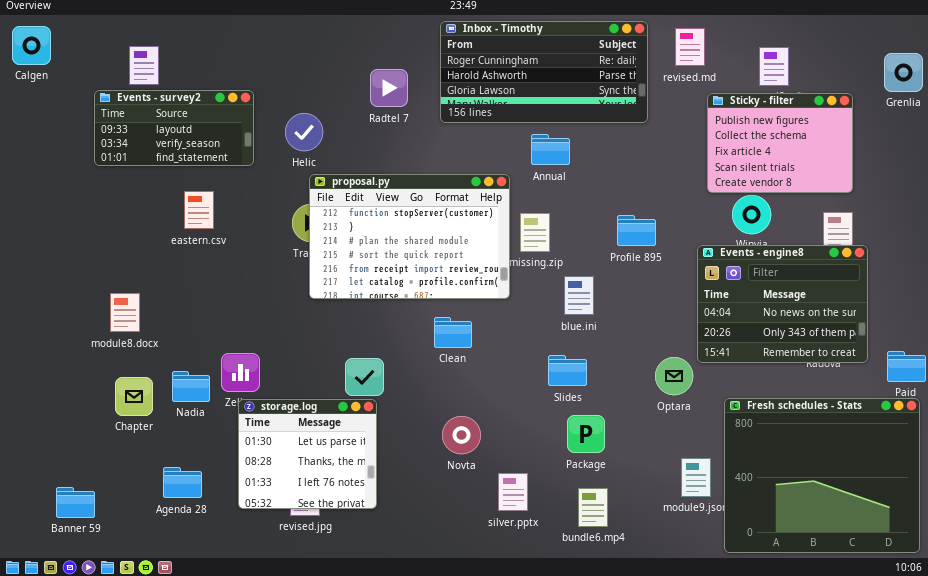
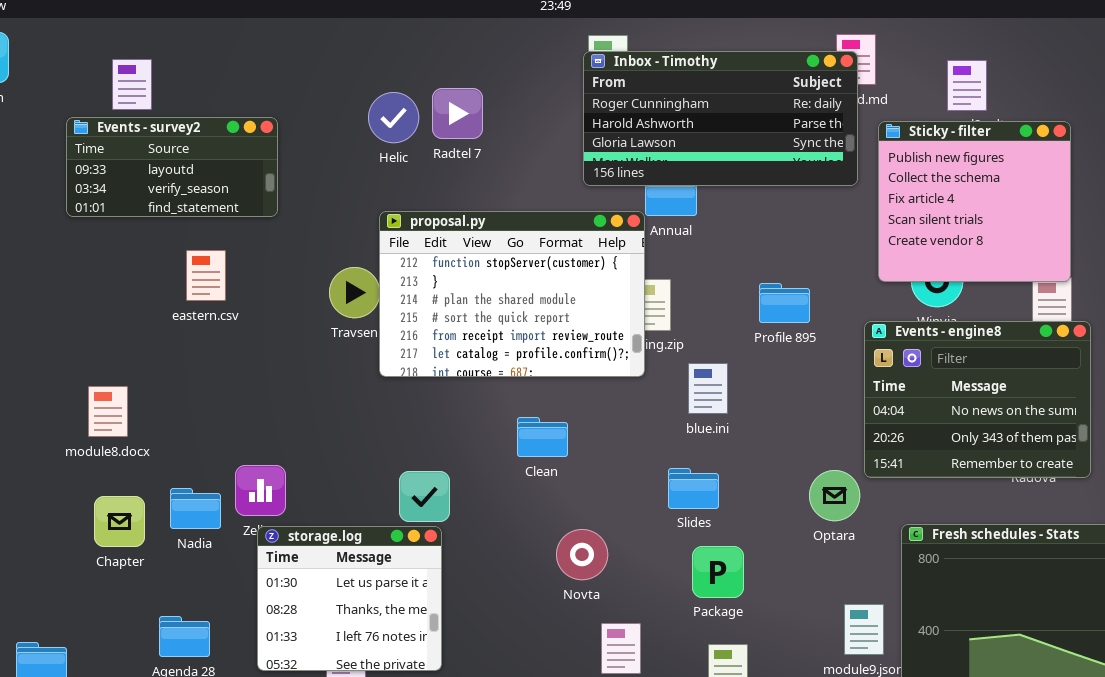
Inbox - Timothy: [440,21,648,123] -> [583,51,858,186], moved
Sticky - filter: [707,93,853,193] -> [878,121,1071,282], resized
Helic: [285,113,323,151] -> [368,92,419,143], moved
proposal.py: [309,174,510,299] -> [379,211,645,377], moved
Novta: [442,416,481,454] -> [556,529,608,580], moved

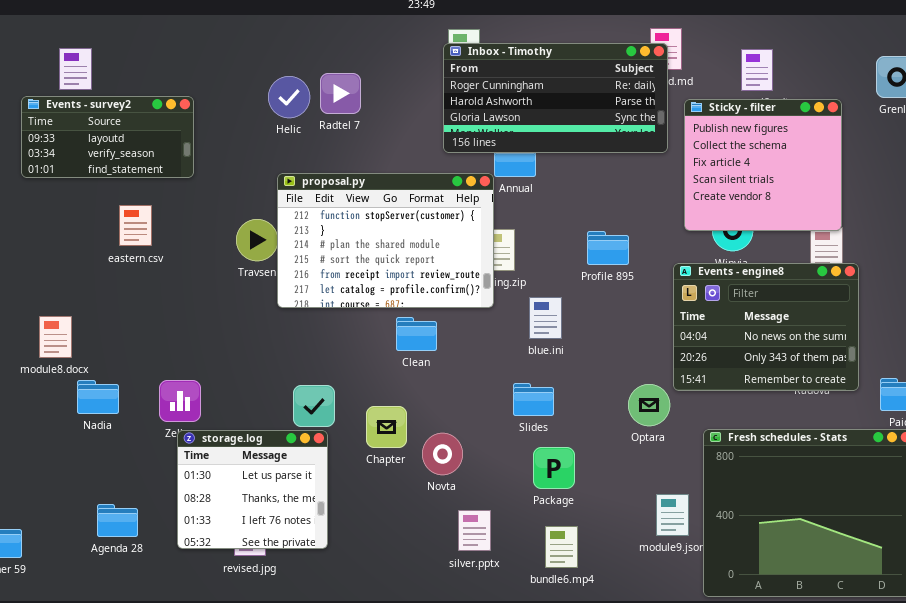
Clean: [517,417,568,457] -> [396,317,437,351], moved
Nadia: [170,488,221,529] -> [77,380,119,414], moved
Chapter: [94,496,145,547] -> [366,406,407,448], moved

